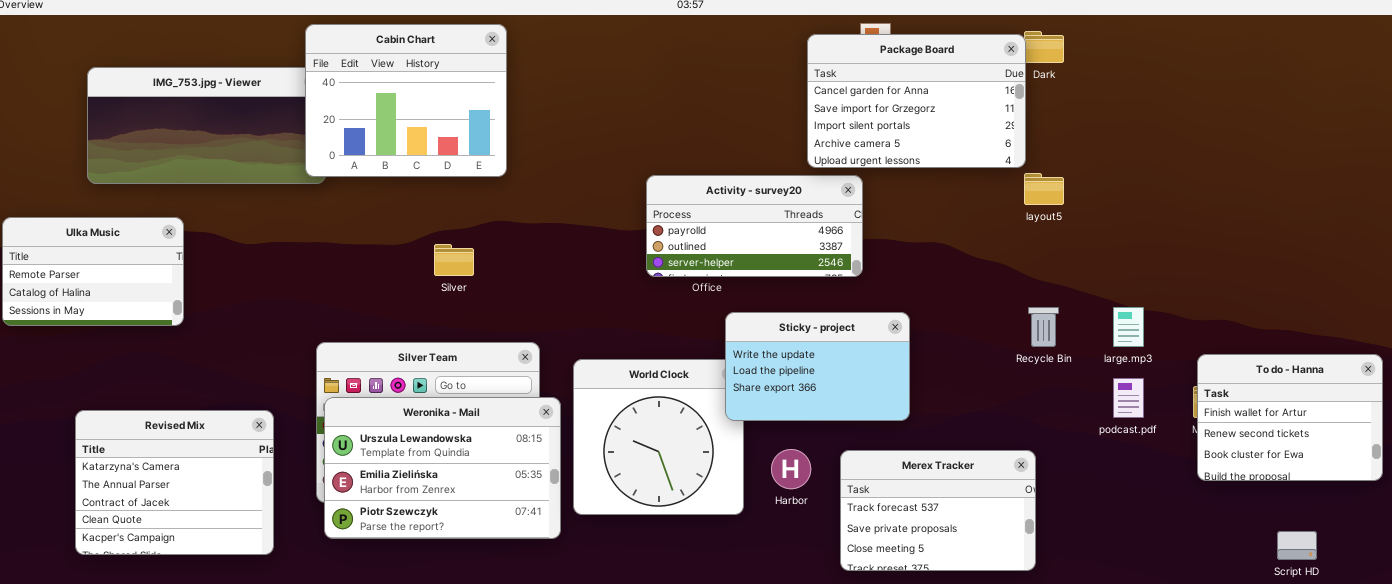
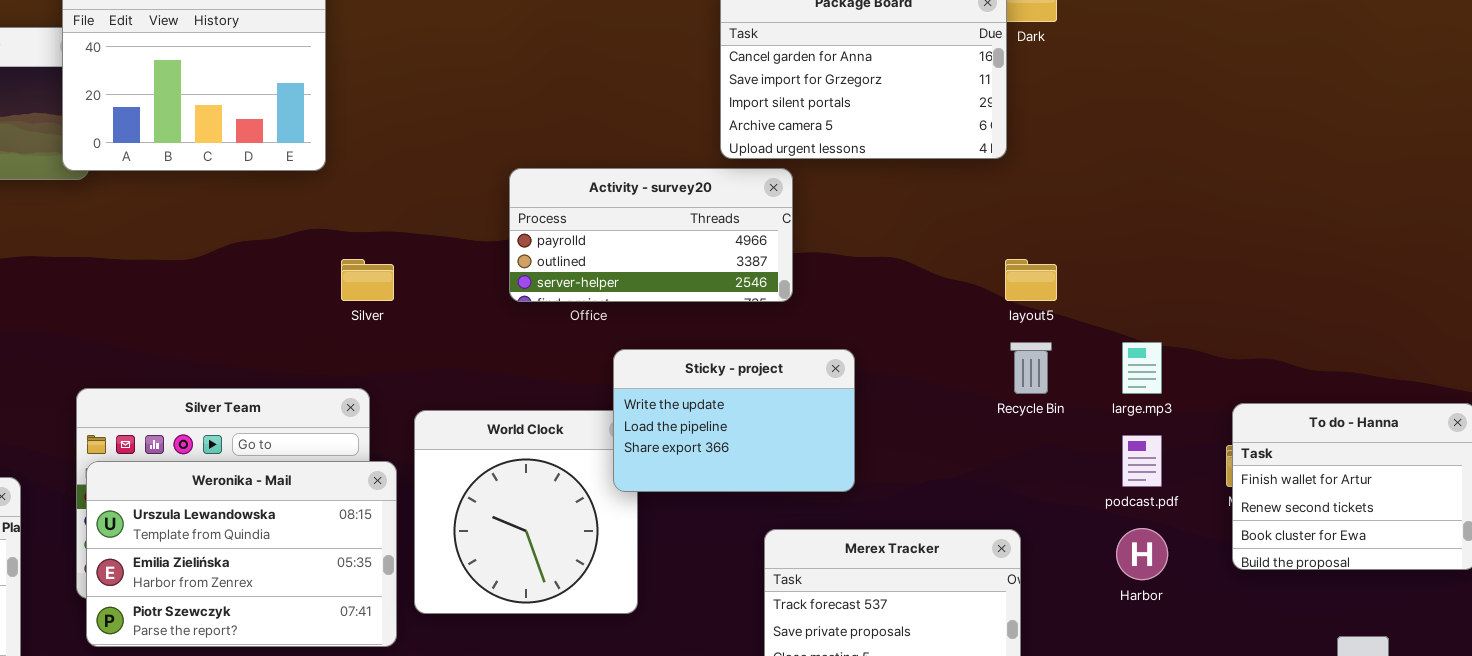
layout5: [1024,173,1064,205] -> [1005,259,1057,301], moved
Silver: [434,244,474,276] -> [341,259,394,301], moved
Harbor: [771,449,811,489] -> [1116,528,1168,580], moved

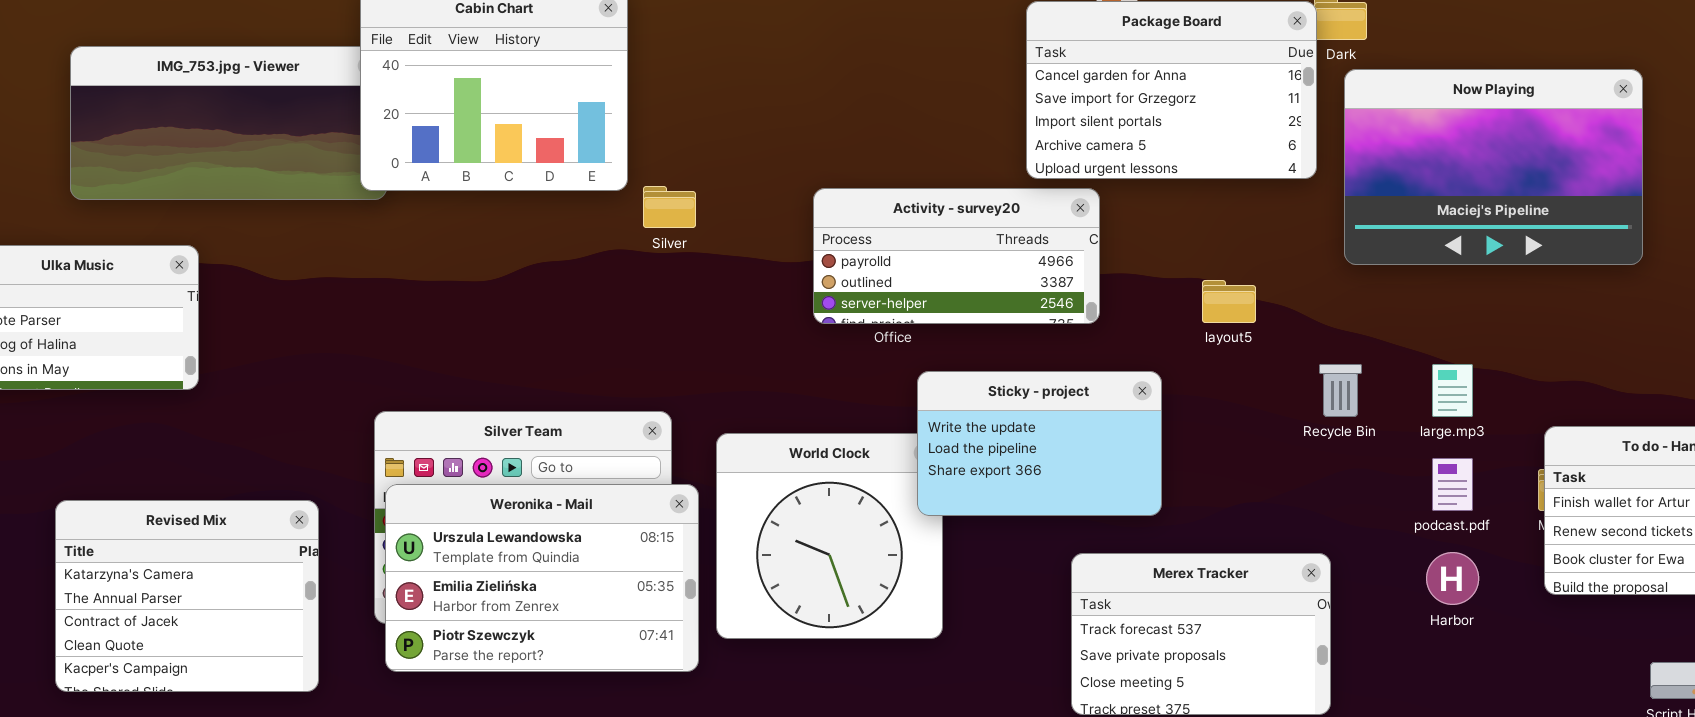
Now Playing: none -> [1344,69,1643,265], opened
Silver: [341,259,394,301] -> [643,186,696,228], moved
layout5: [1005,259,1057,301] -> [1202,280,1256,323], moved

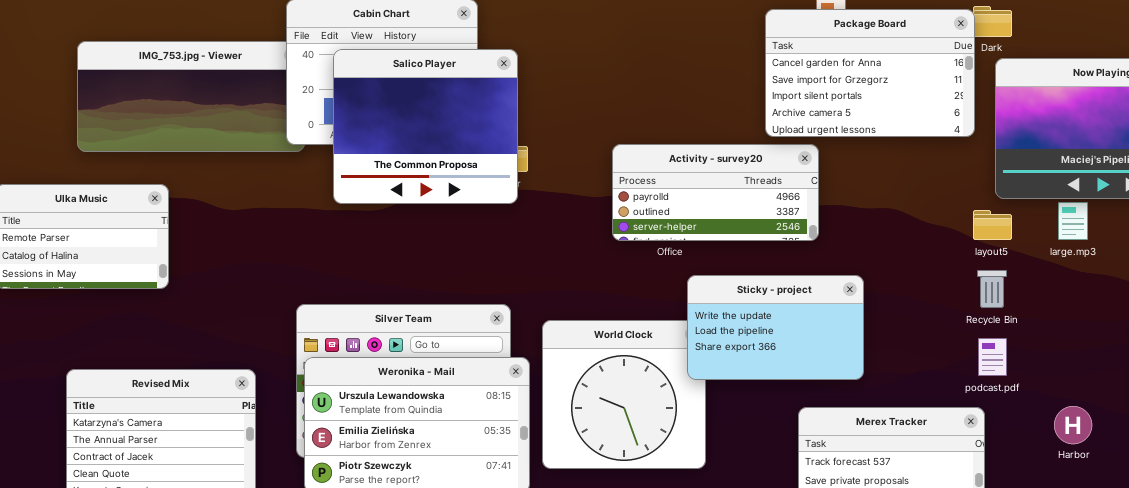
Salico Player: none -> [333,49,518,204], opened
layout5: [1202,280,1256,323] -> [973,210,1012,240], moved
large.mp3: [1432,364,1473,417] -> [1058,202,1088,240], moved
podcast.pdf: [1432,458,1473,511] -> [978,338,1007,376], moved

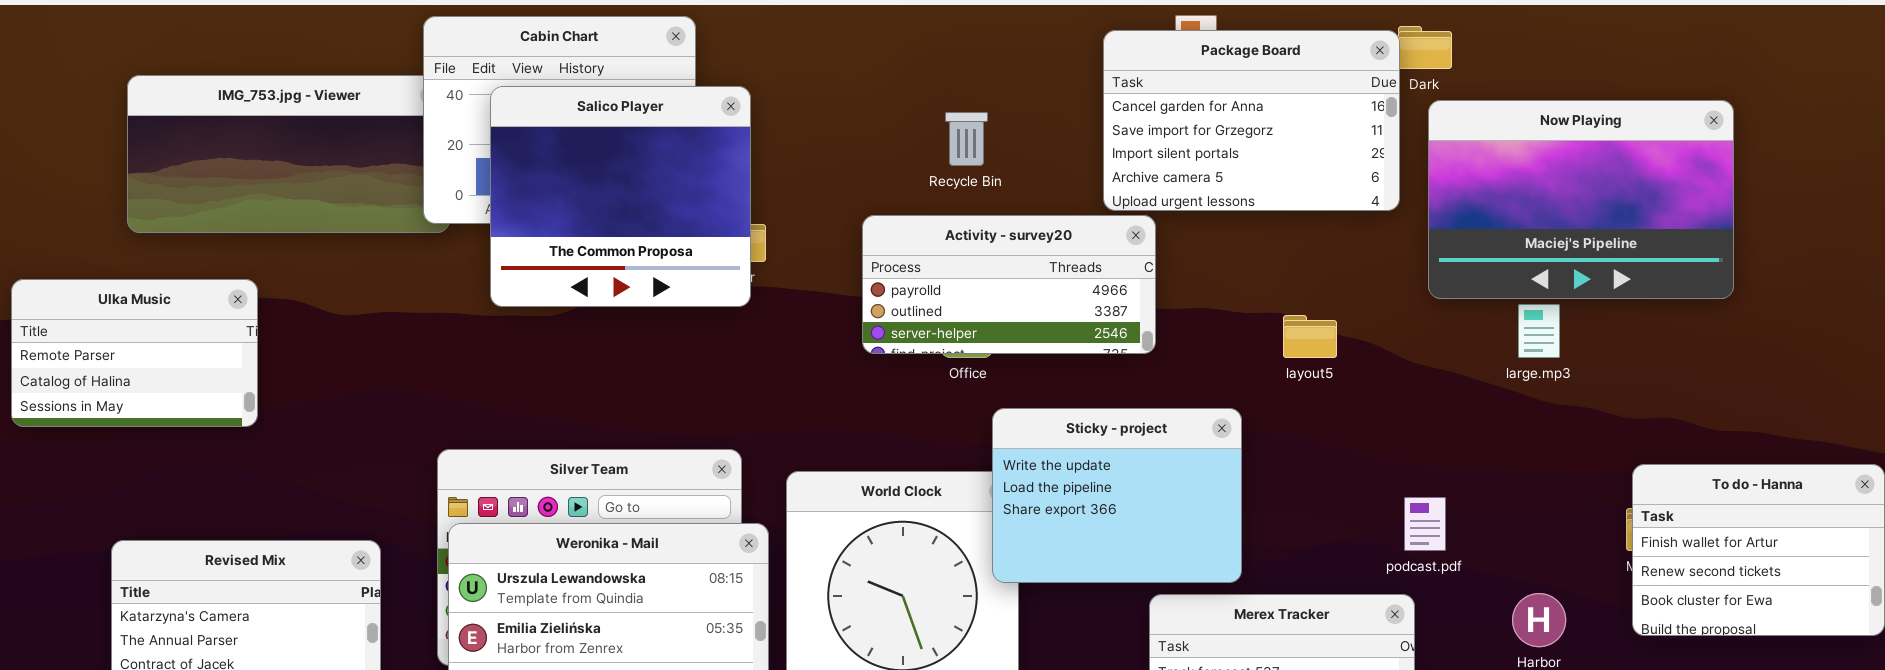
Activity - survey20: [612,144,819,241] -> [862,215,1156,354], moved
layout5: [973,210,1012,240] -> [1283,315,1337,358], moved
Recycle Bin: [977,270,1007,308] -> [945,112,988,166], moved
Sticky - project: [687,275,864,380] -> [992,408,1242,583], resized

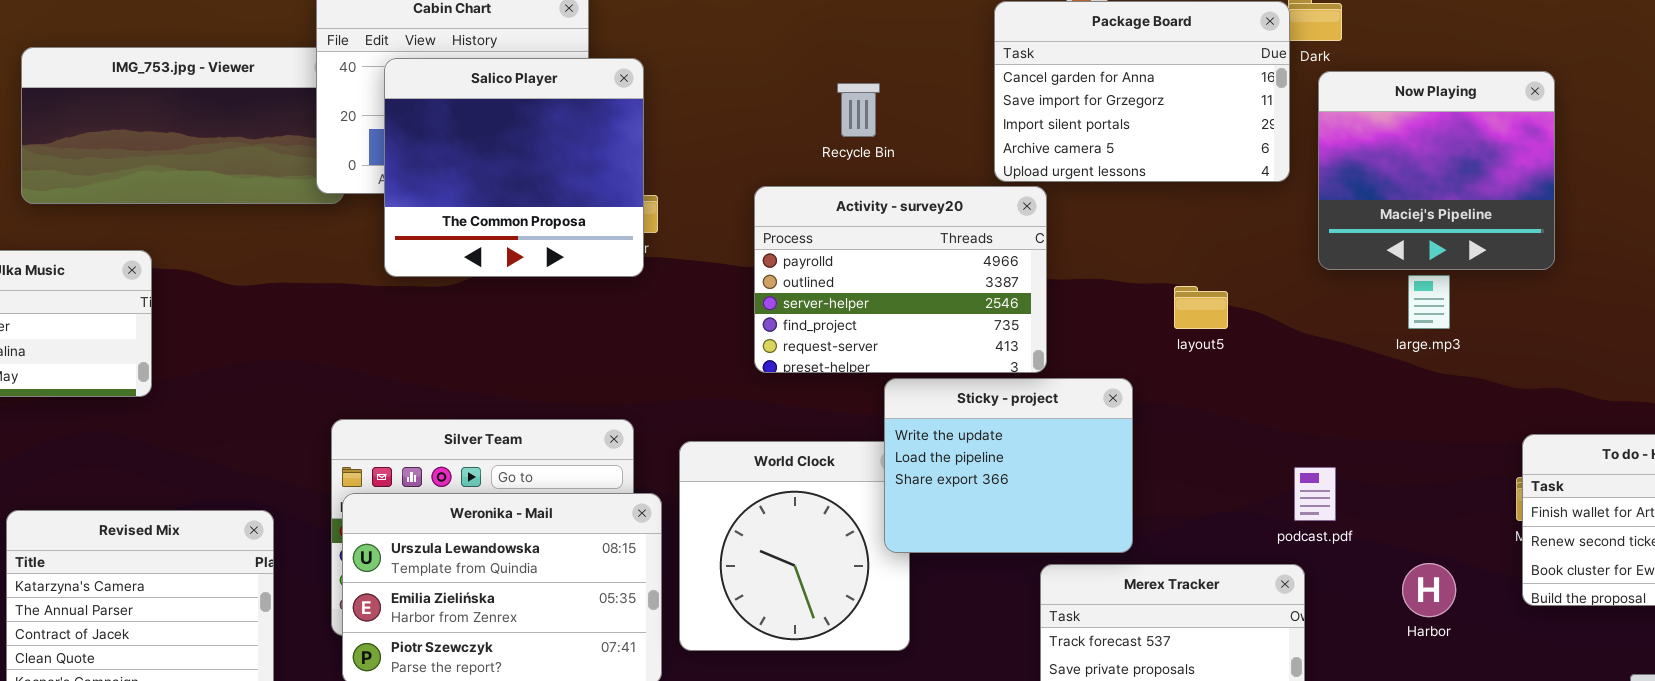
Now Playing: [1428,100,1734,299] -> [1318,71,1555,270], resized
Activity - survey20: [862,215,1156,354] -> [754,186,1047,373], resized

